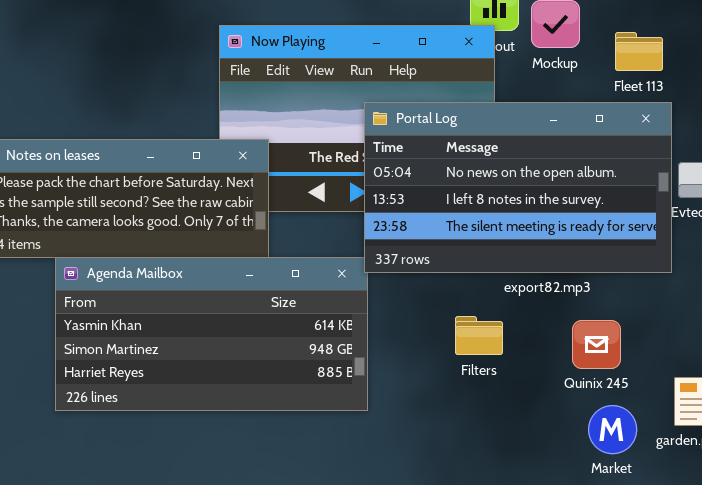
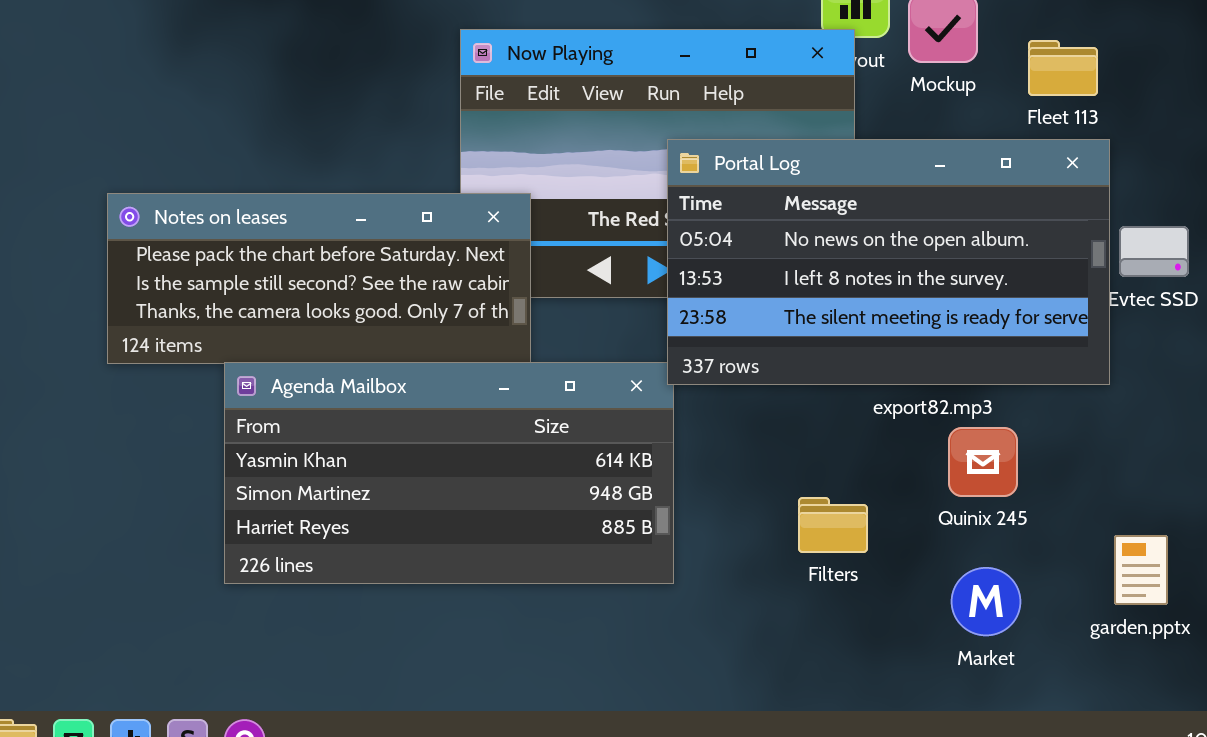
Filters: [455,316,503,355] -> [798,497,868,553], moved
Quinix 245: [572,320,621,369] -> [948,427,1018,497], moved
Market: [588,405,637,454] -> [951,567,1021,636], moved

